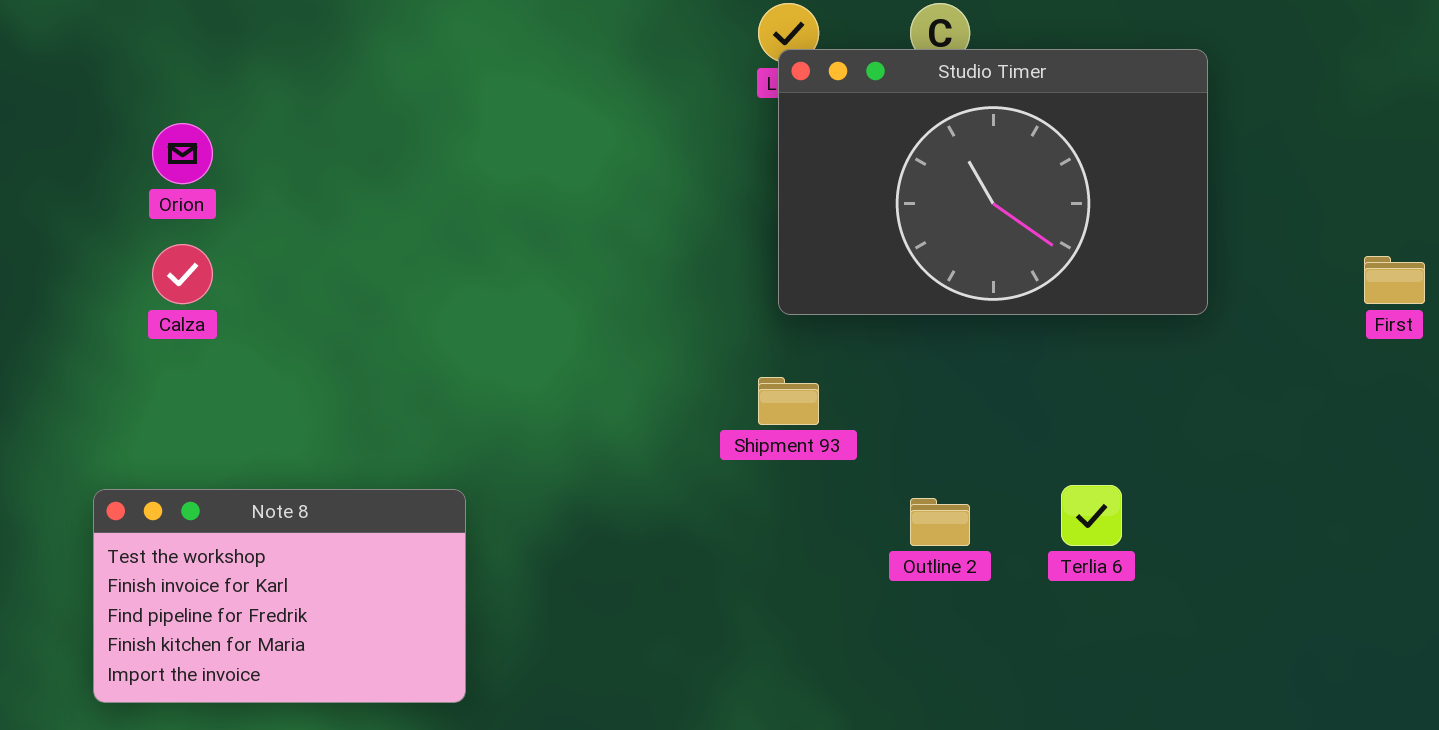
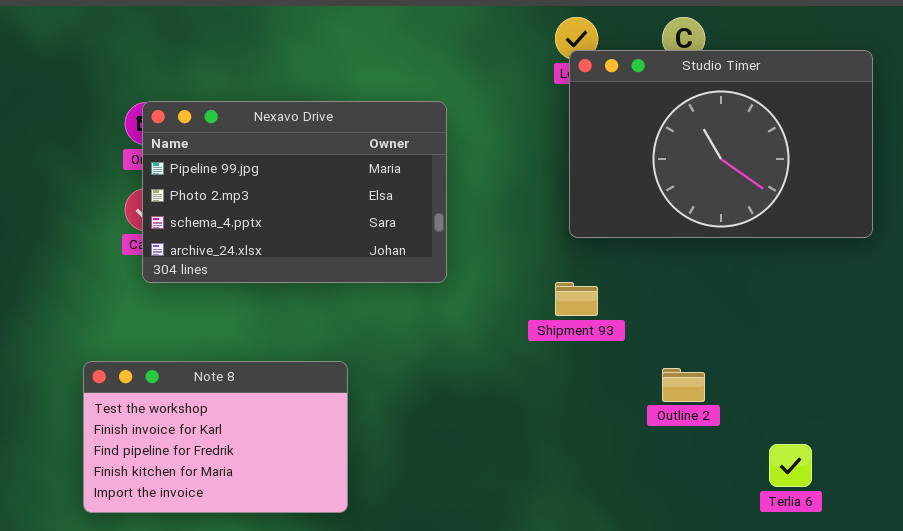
Nexavo Drive: none -> [142,101,447,283], opened
Terlia 6: [1061,485,1122,546] -> [769,444,812,487], moved

